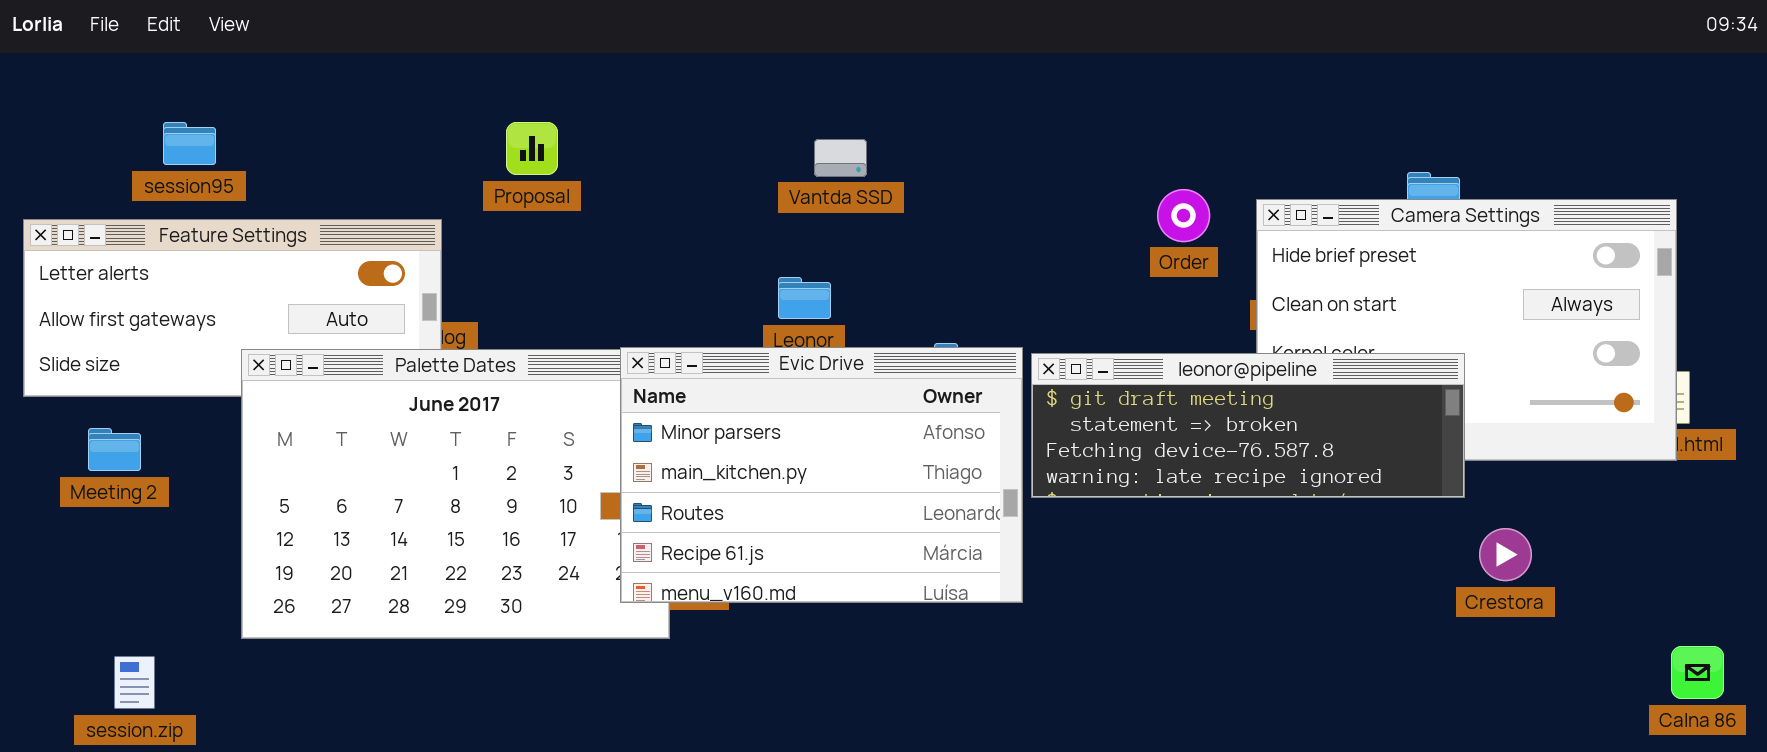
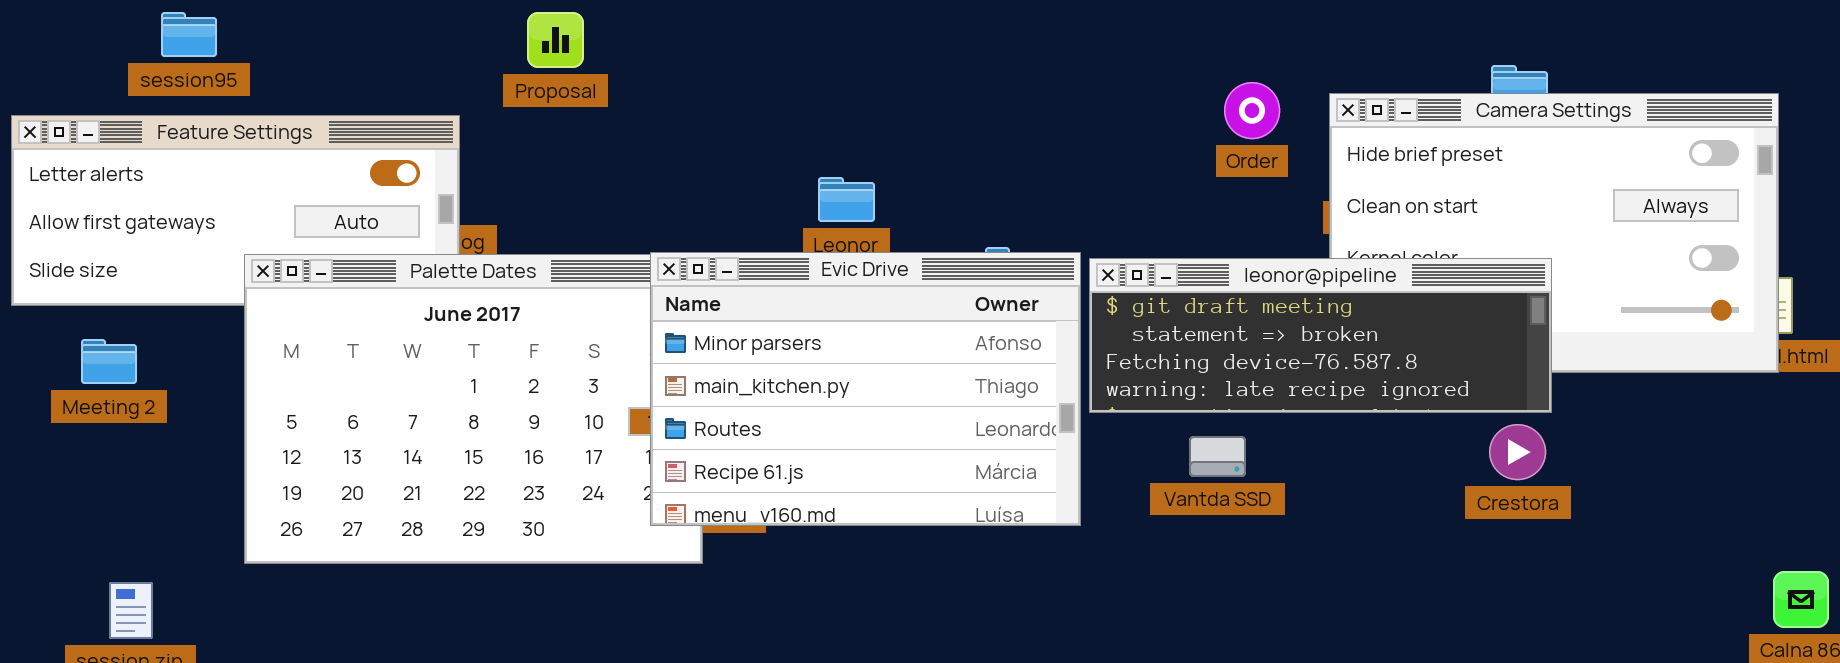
Vantda SSD: [814,139,867,177] -> [1189,436,1246,477], moved
Crestora: [1479,528,1532,581] -> [1489,424,1546,480], moved

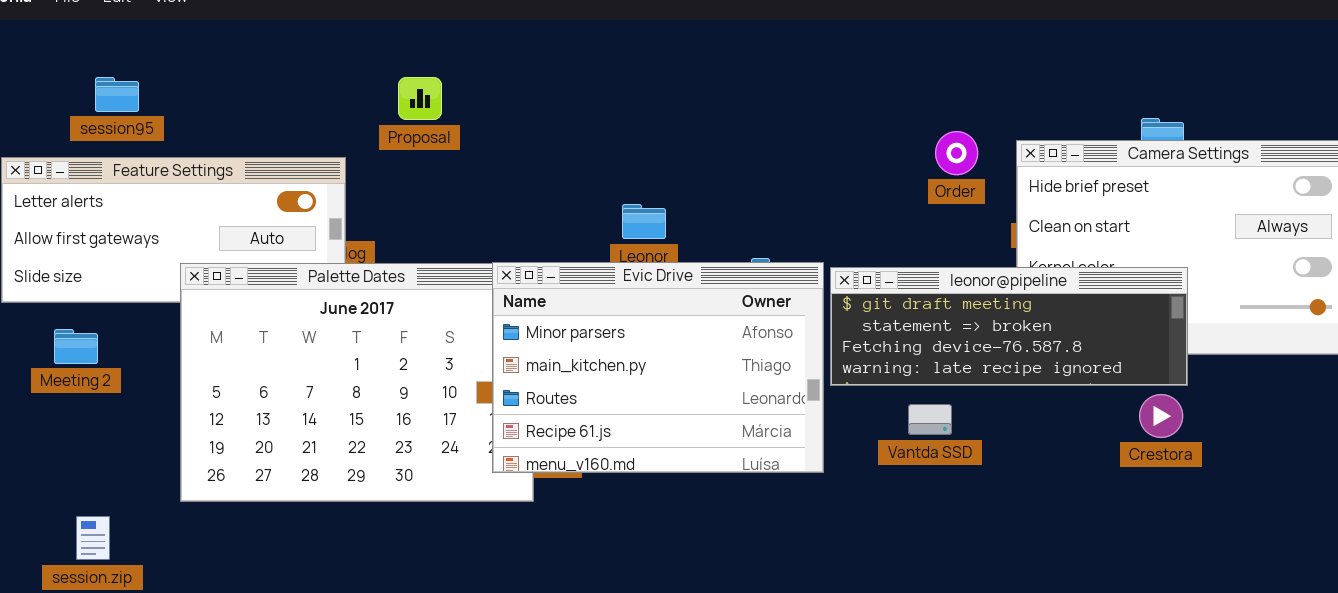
session95: [161,12,217,57] -> [95,77,139,112], moved

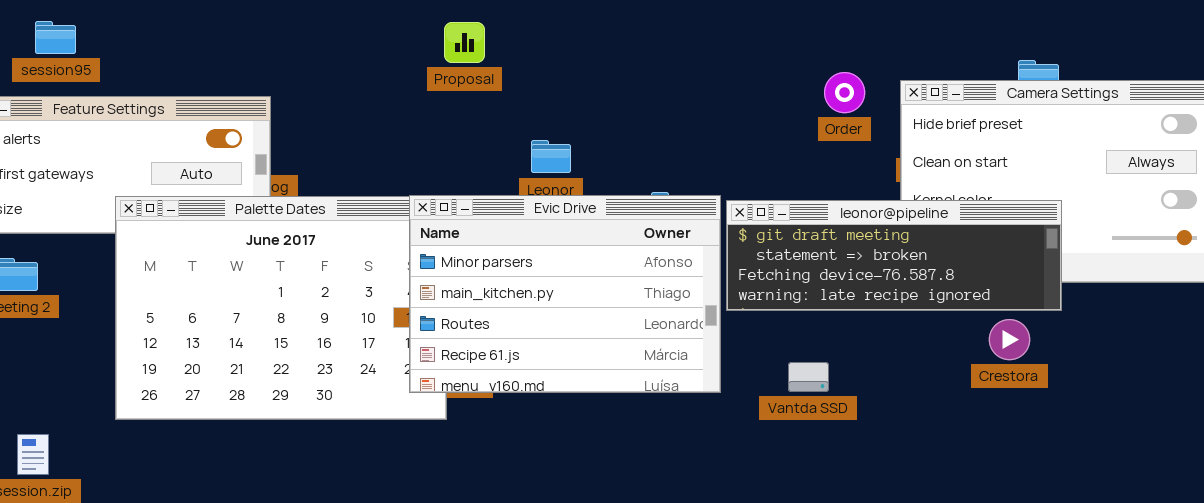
Proposal: [398,77,442,120] -> [444,22,485,63], moved
Crestora: [1139,394,1183,438] -> [989,319,1030,360], moved
Vantda SSD: [908,404,952,435] -> [788,362,829,392], moved

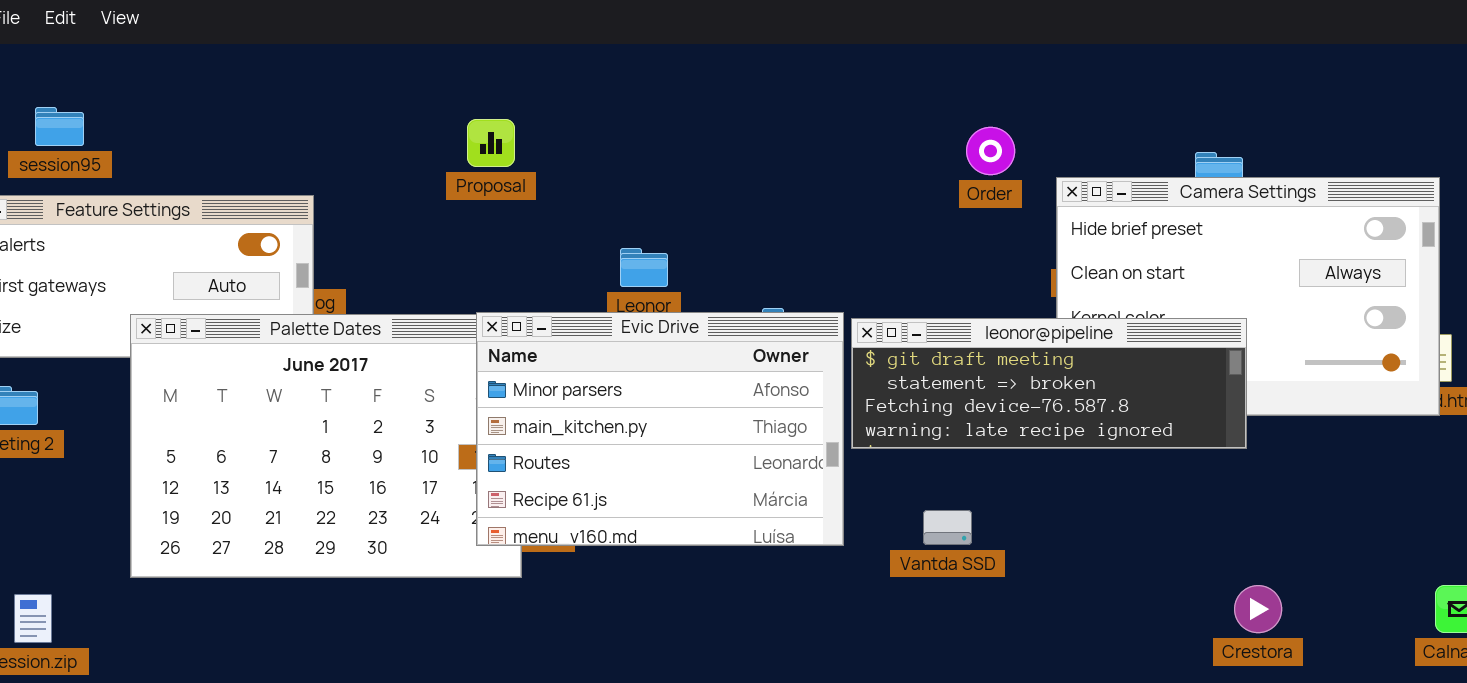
Proposal: [444,22,485,63] -> [467,119,515,167], moved
Order: [824,72,865,113] -> [966,127,1015,175], moved
Crestora: [989,319,1030,360] -> [1234,585,1282,633], moved

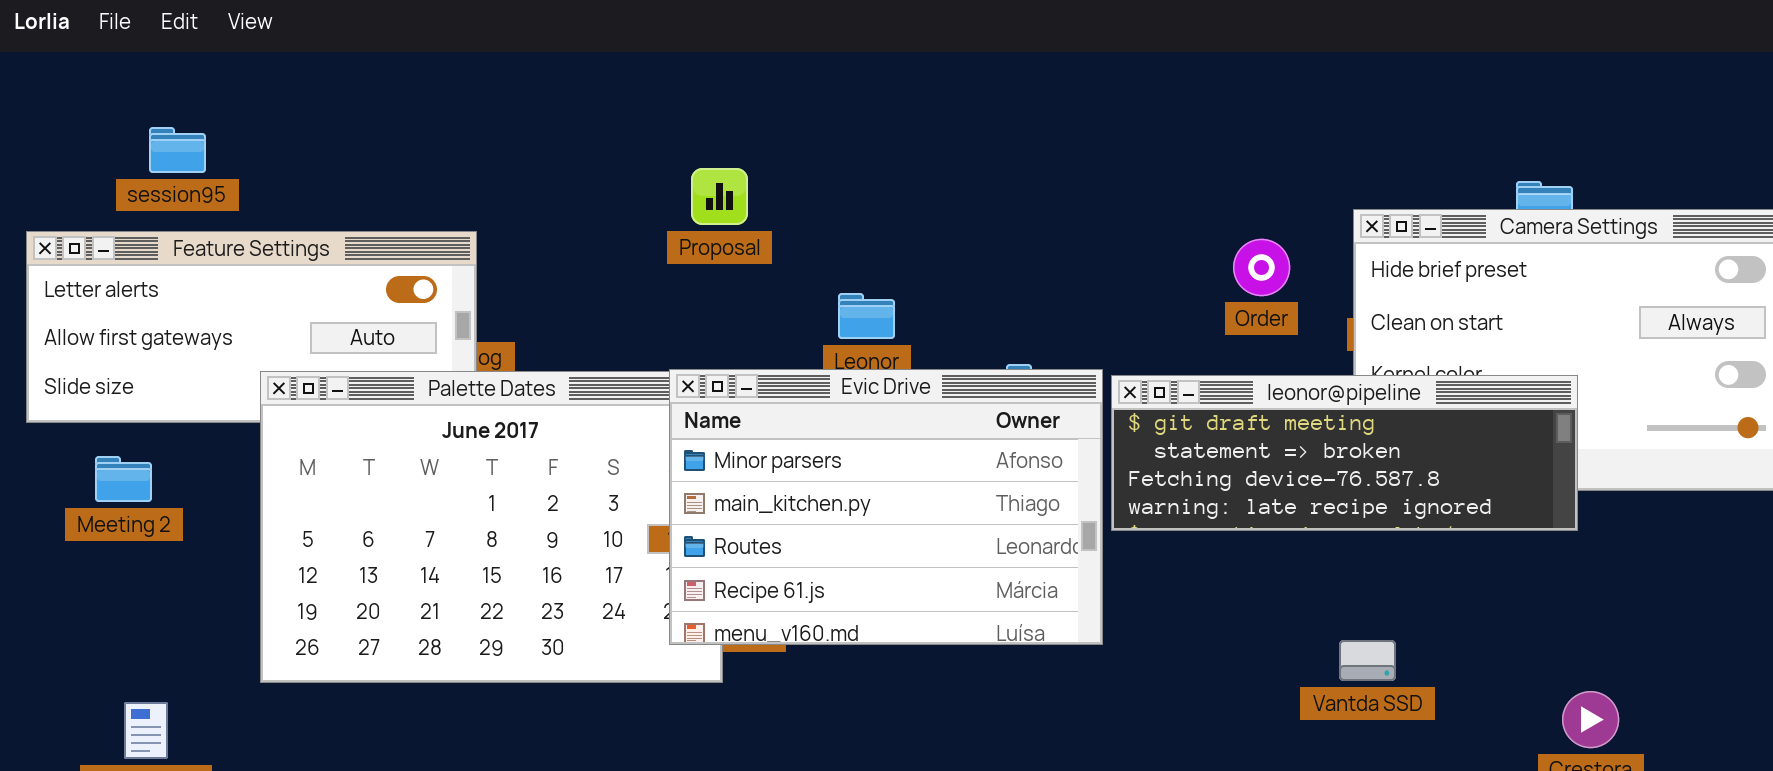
Proposal: [467,119,515,167] -> [691,168,748,225], moved
Order: [966,127,1015,175] -> [1233,239,1290,296], moved
Vantda SSD: [923,510,972,545] -> [1339,640,1396,681], moved

